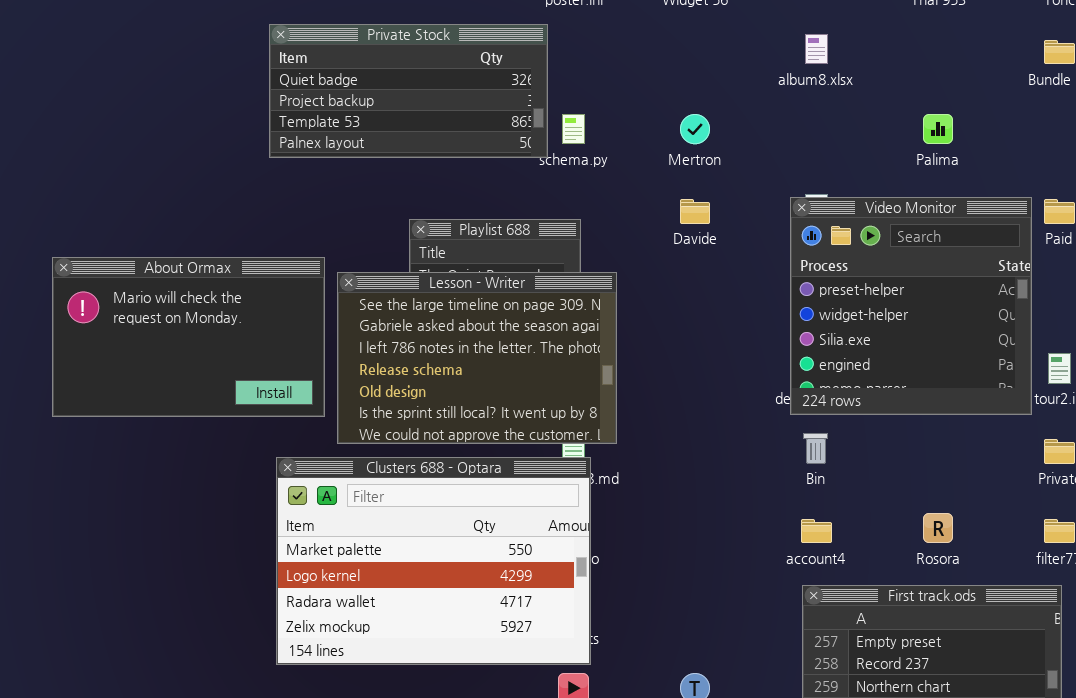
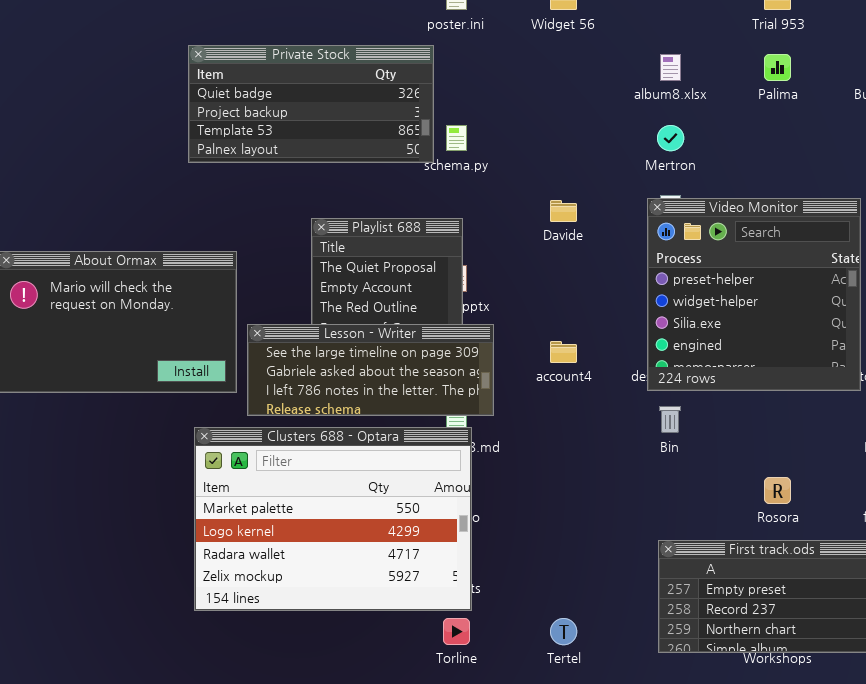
Mertron: [680,114,710,144] -> [657,125,684,151], moved
Palima: [923,114,953,144] -> [764,54,791,81], moved
Lesson - Writer: [337,272,617,444] -> [247,324,494,416], resized
account4: [801,519,832,543] -> [550,341,577,363], moved

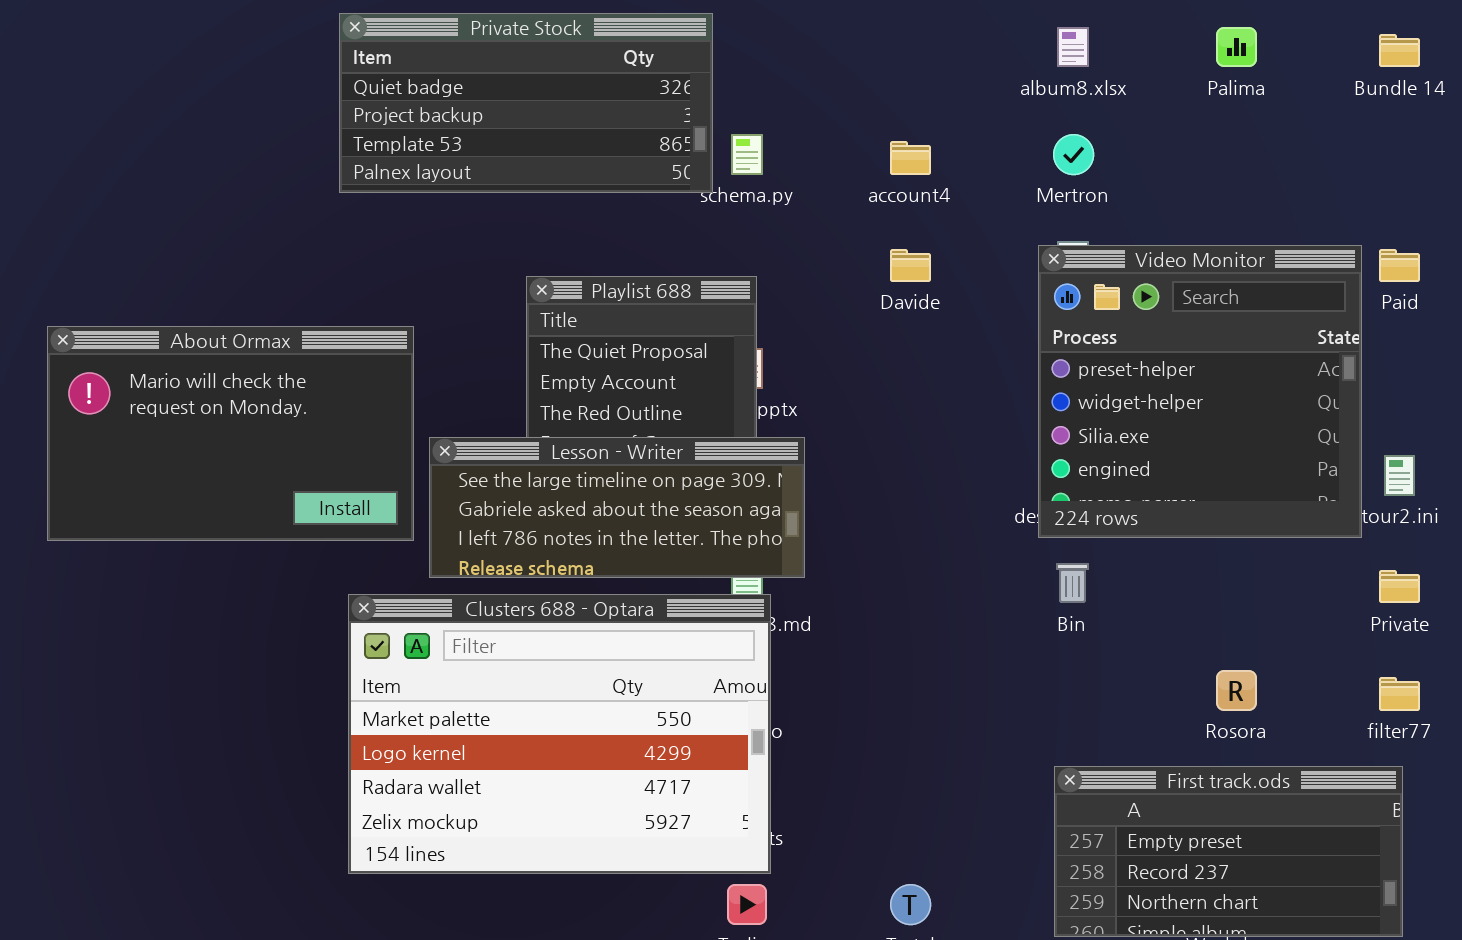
account4: [550,341,577,363] -> [890,141,931,175], moved

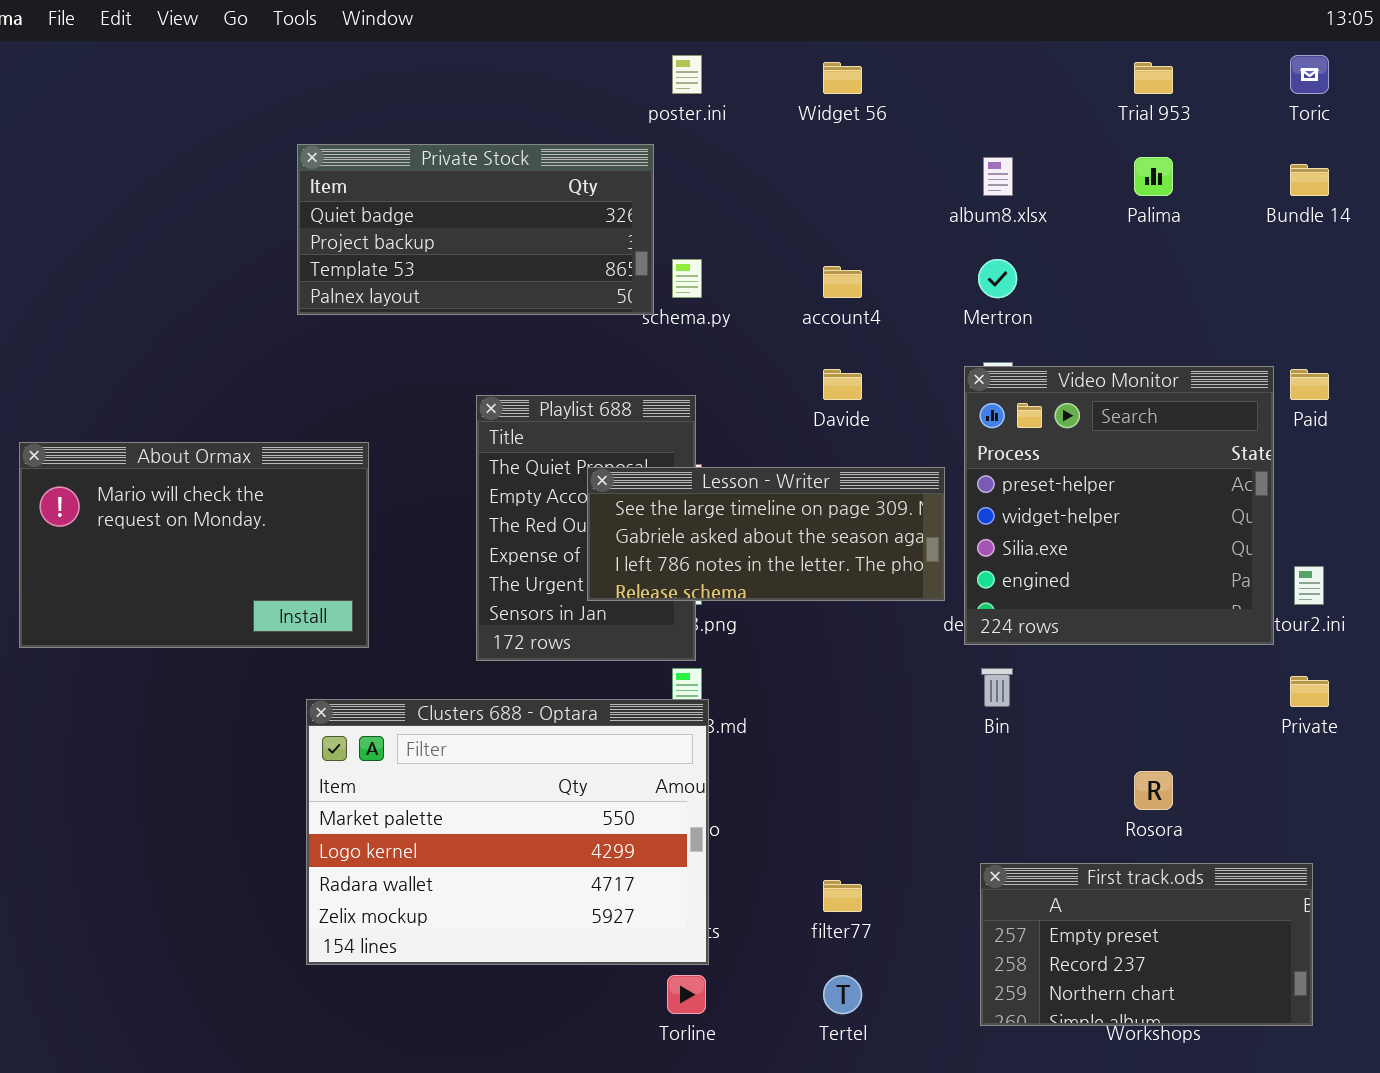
Lesson - Writer: [429,437,805,578] -> [587,467,945,601], moved
filter77: [1379,677,1420,711] -> [823,880,862,912], moved

